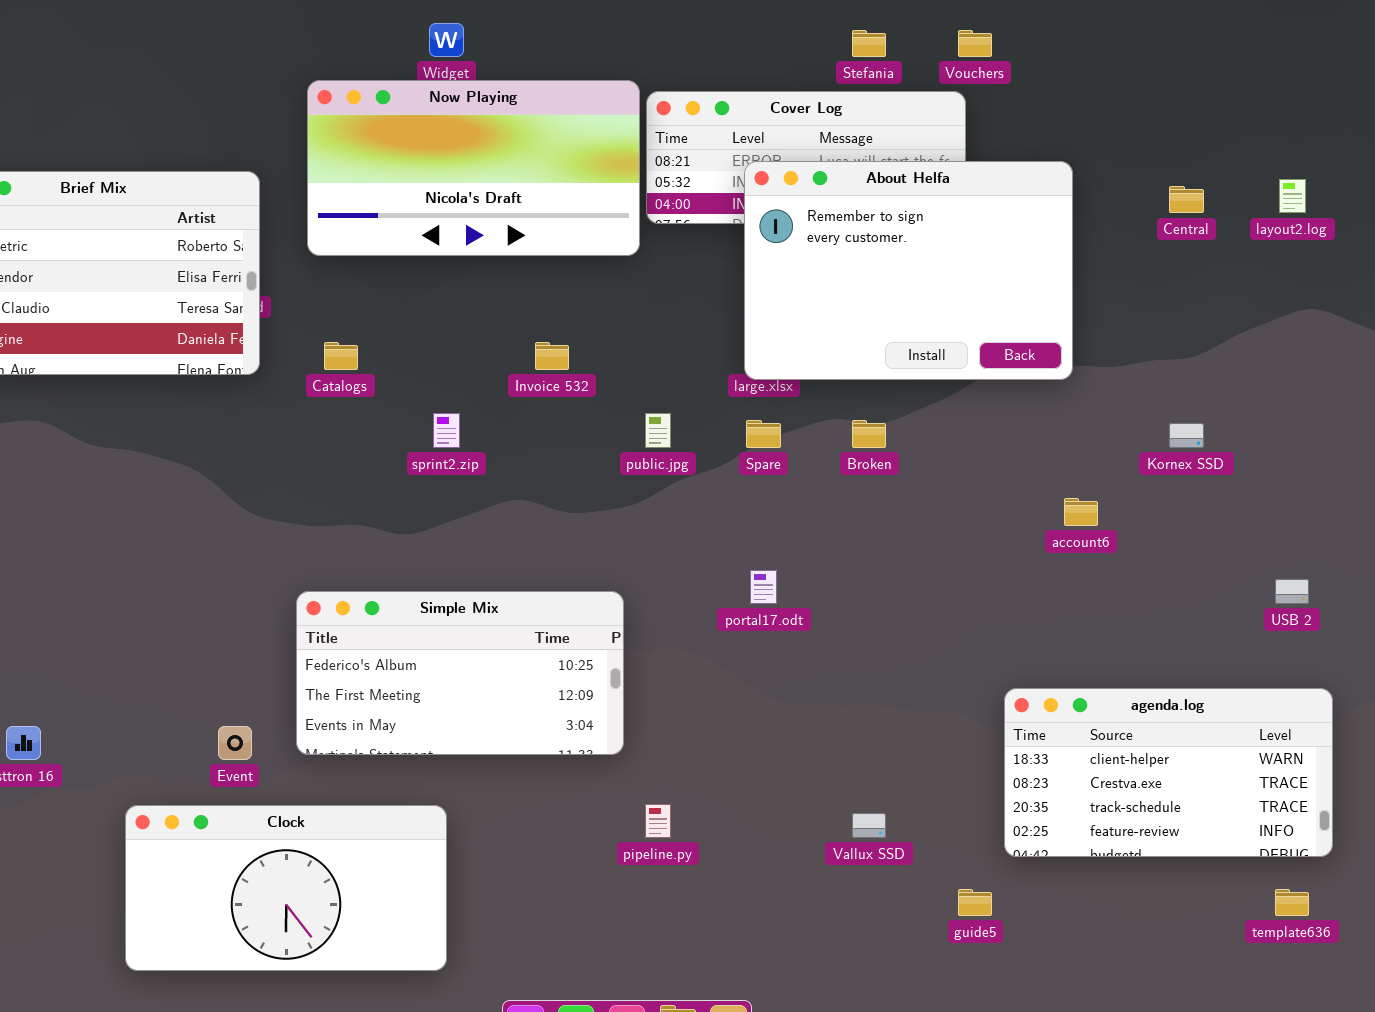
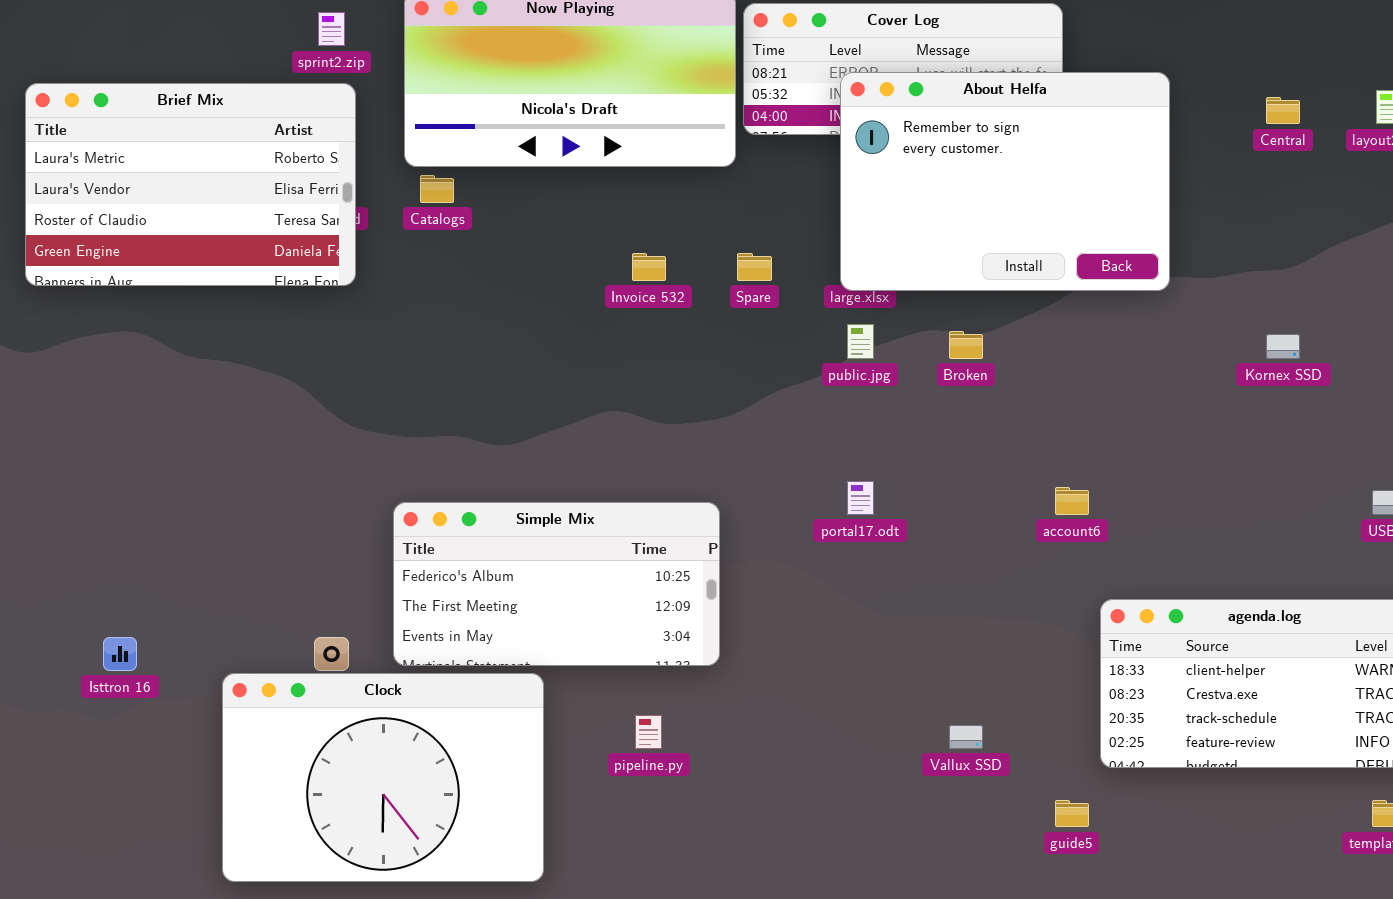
Catalogs: [324,342,358,370] -> [420,175,454,203], moved
sprint2.zip: [433,413,460,448] -> [318,12,345,46], moved
public.jpg: [645,413,671,448] -> [847,324,874,359], moved
Spare: [746,420,781,448] -> [737,253,772,281], moved
account6: [1064,498,1098,526] -> [1055,487,1089,515], moved
pipeline.py: [645,804,671,838] -> [635,715,662,749], moved
Clock: [125,805,447,971] -> [222,673,544,882], resized

